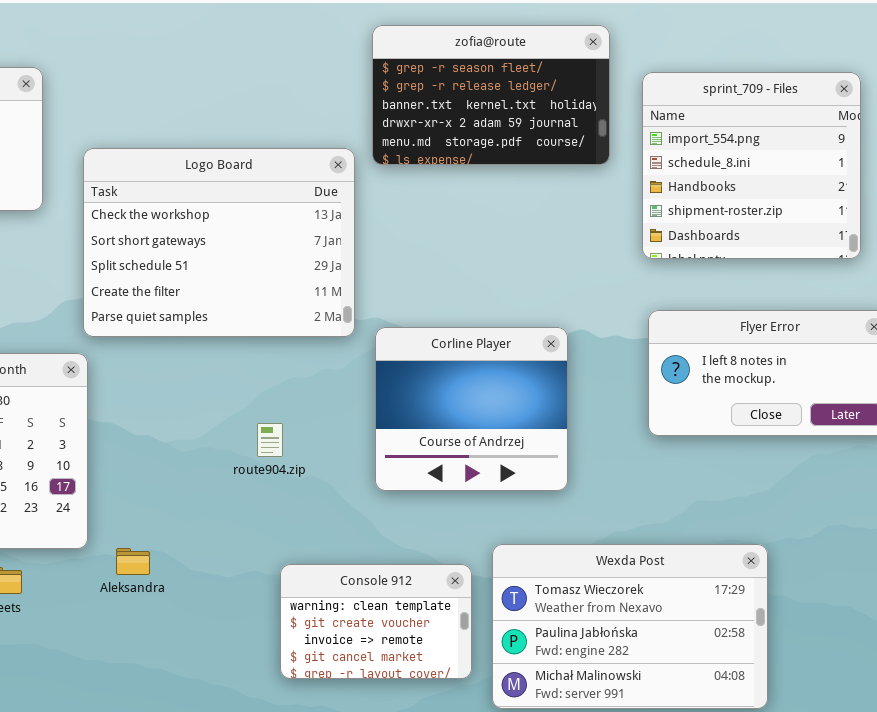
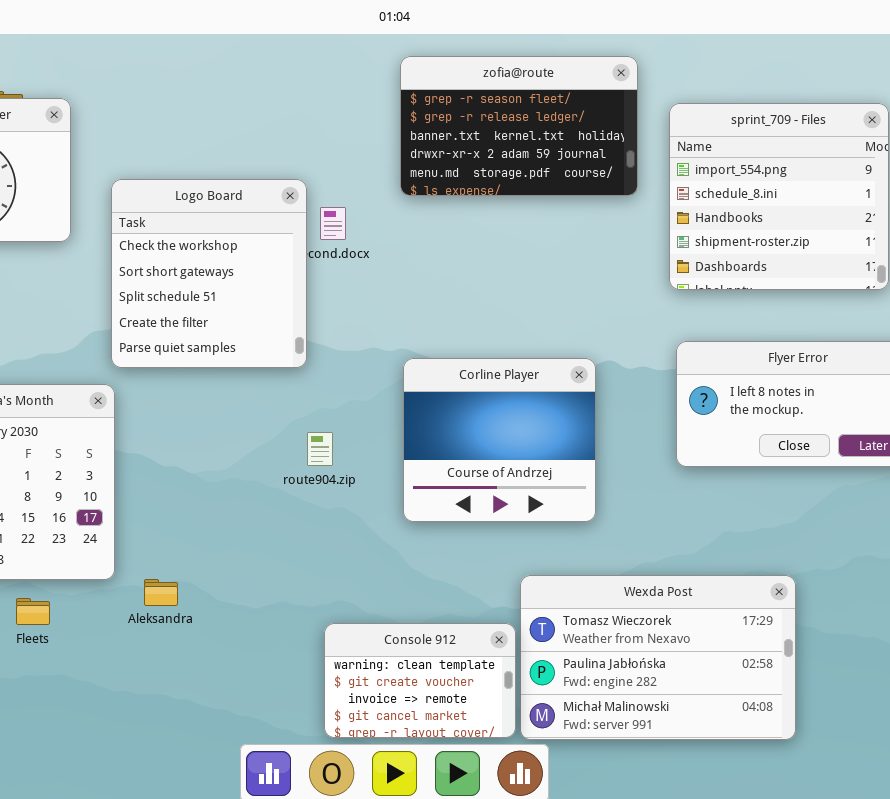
Logo Board: [83,148,355,337] -> [111,179,307,368], resized
route904.zip: [257,423,283,457] -> [307,432,333,466], moved
Console 912: [280,564,472,679] -> [324,623,516,738], moved

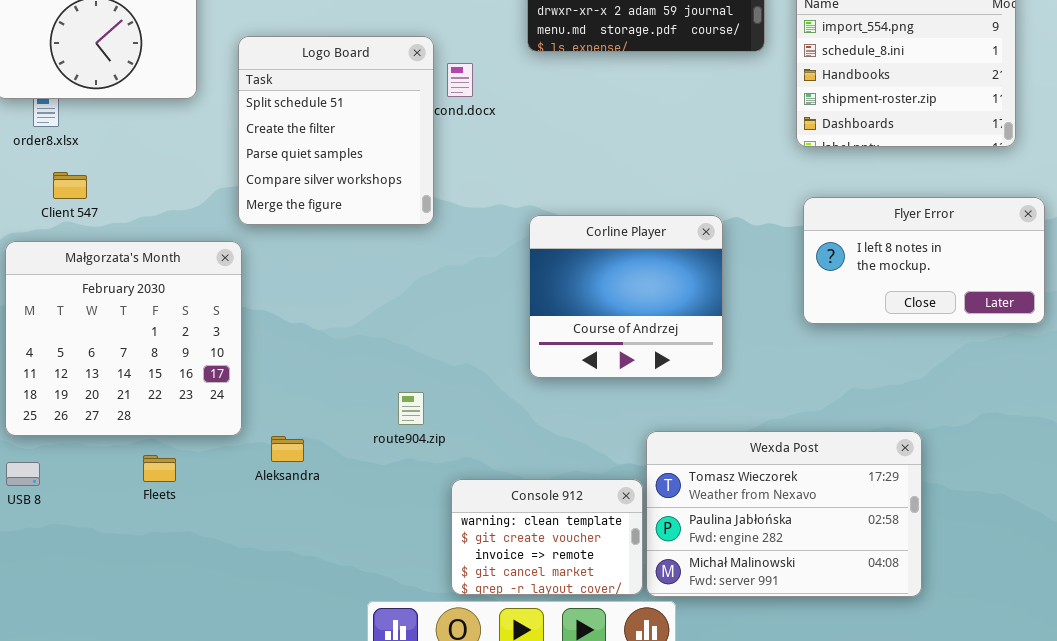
Logo Board: [111,179,307,368] -> [238,36,434,225], scrolled down 2 rows
route904.zip: [307,432,333,466] -> [398,392,424,425], moved

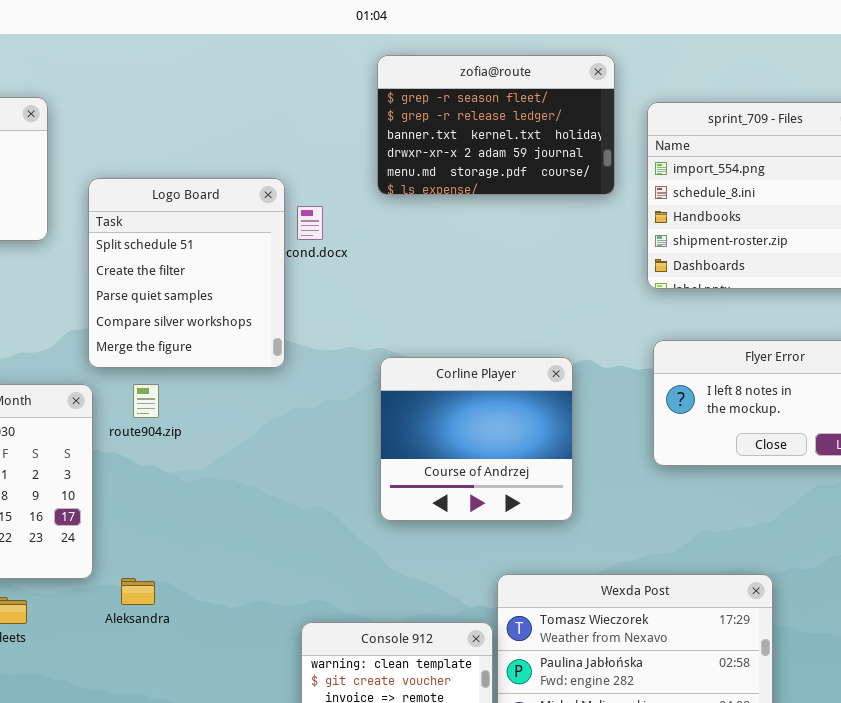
route904.zip: [398,392,424,425] -> [133,384,159,418], moved

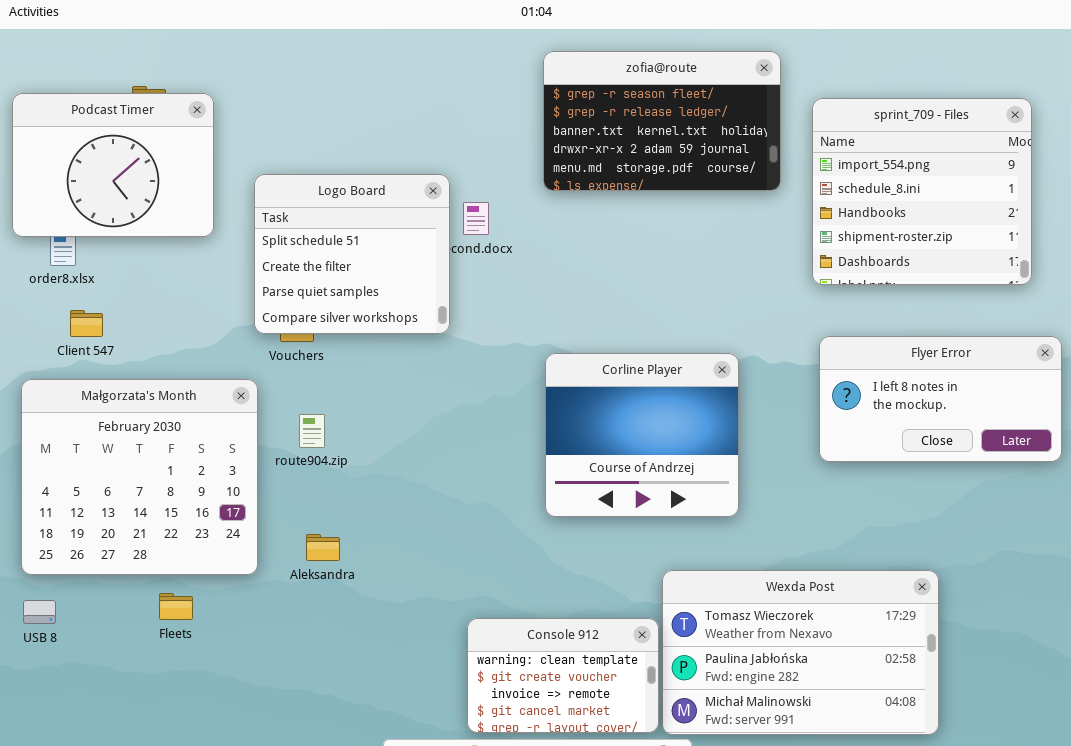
Logo Board: [88,178,285,368] -> [254,174,450,334], resized
route904.zip: [133,384,159,418] -> [299,414,325,448], moved
Aleksandra: [121,578,155,605] -> [306,534,340,561], moved

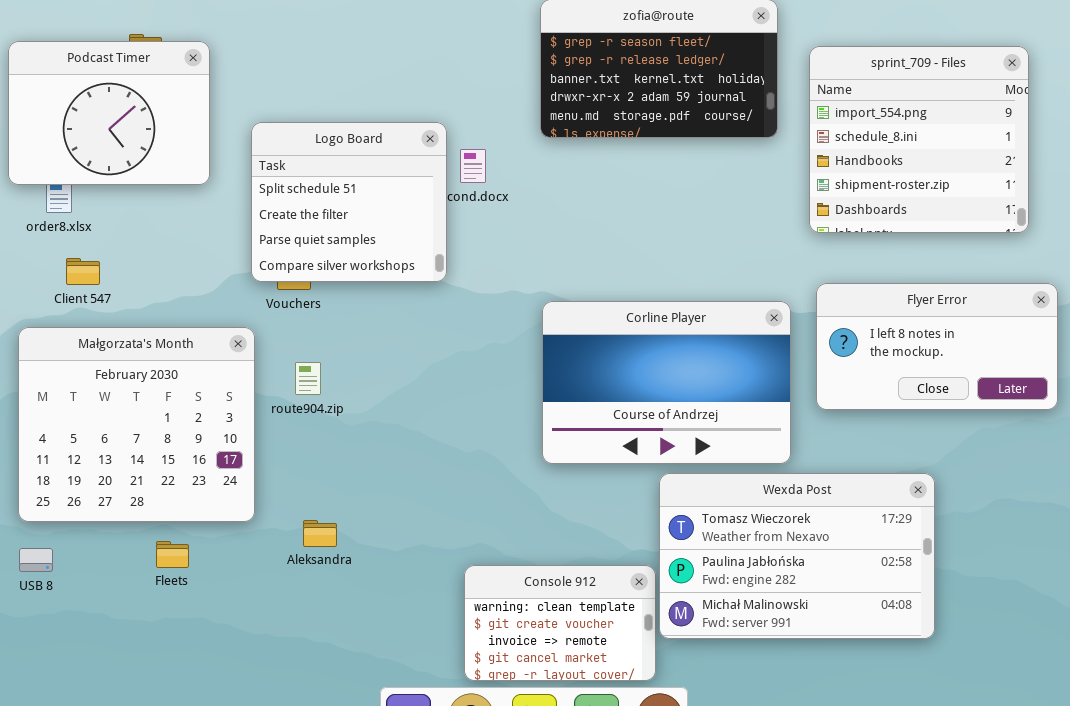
Corline Player: [545,353,739,517] -> [542,301,791,464], resized
Aleksandra: [306,534,340,561] -> [303,520,337,547], moved
Wexda Post: [662,570,939,735] -> [659,473,935,639], moved

